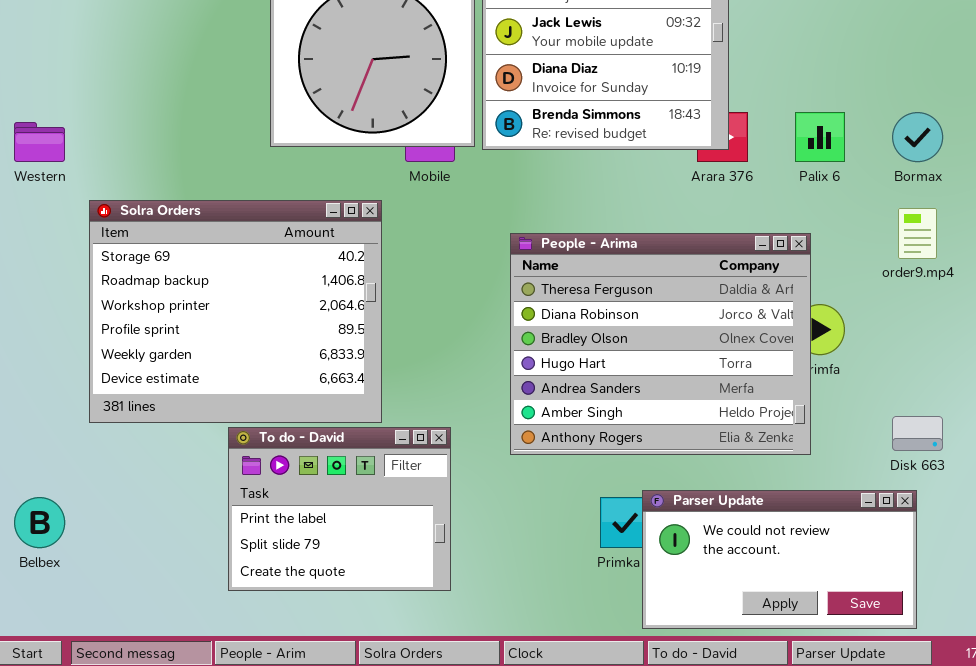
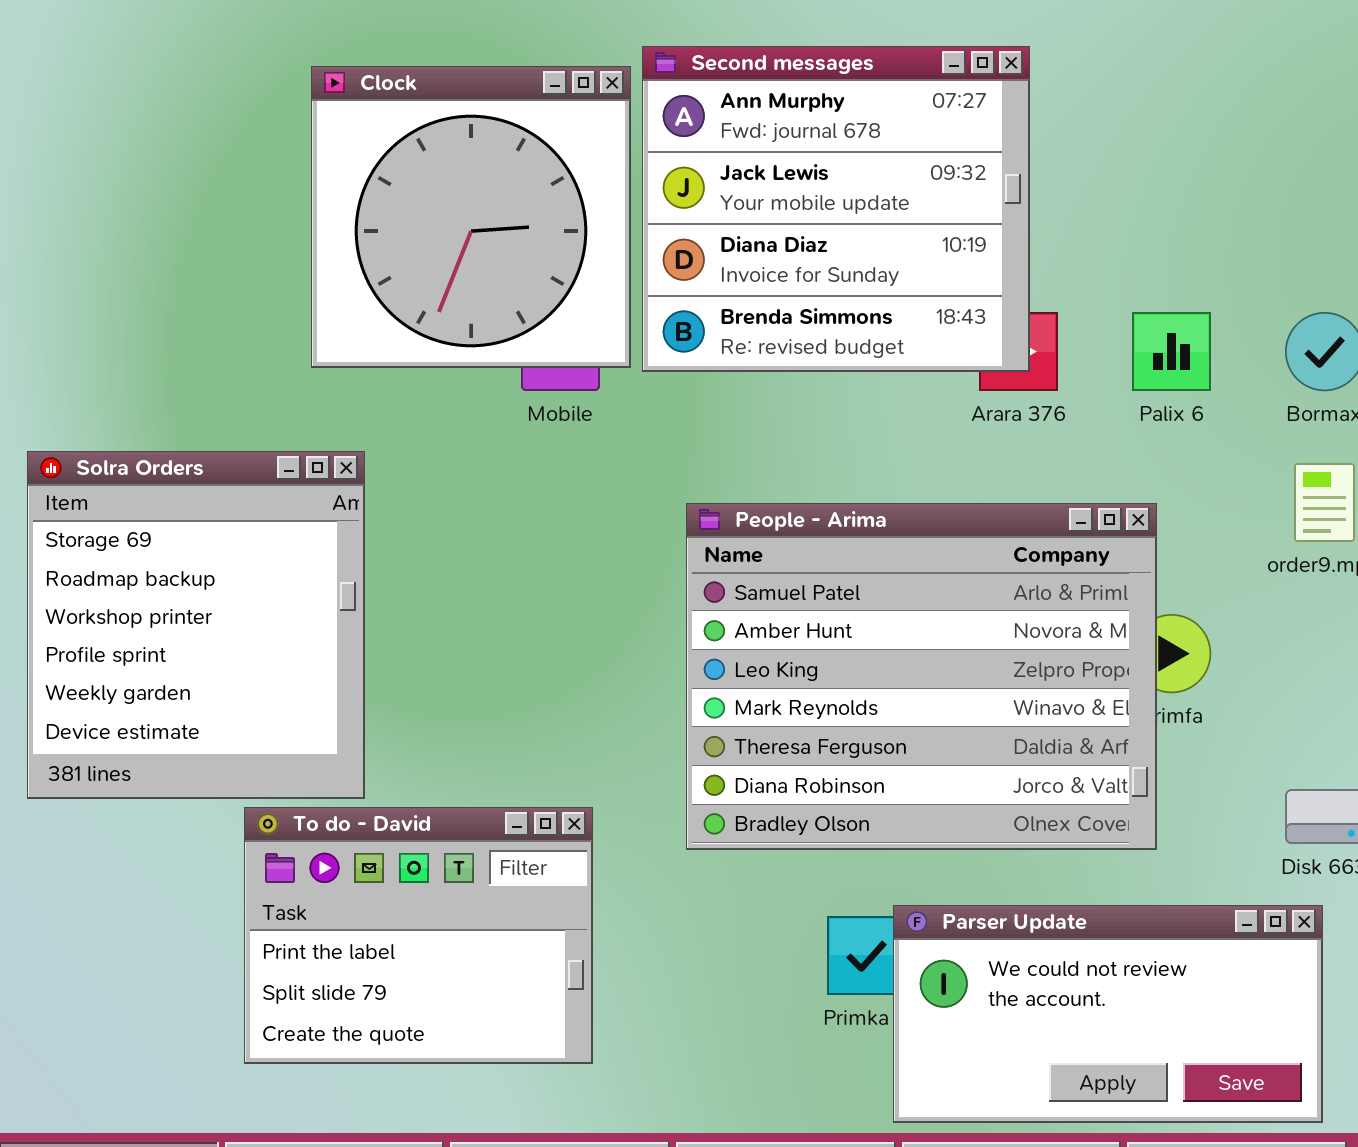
Solra Orders: [89,200,382,423] -> [27,451,365,799], resized
People - Arima: [510,233,811,455] -> [686,503,1157,850], scrolled up 4 rows

